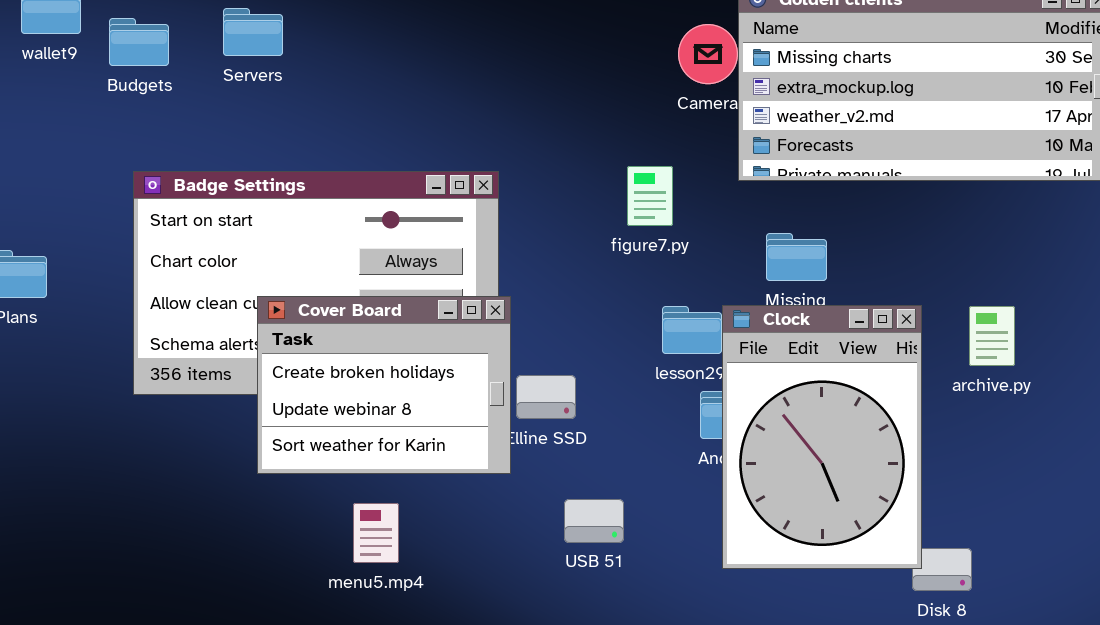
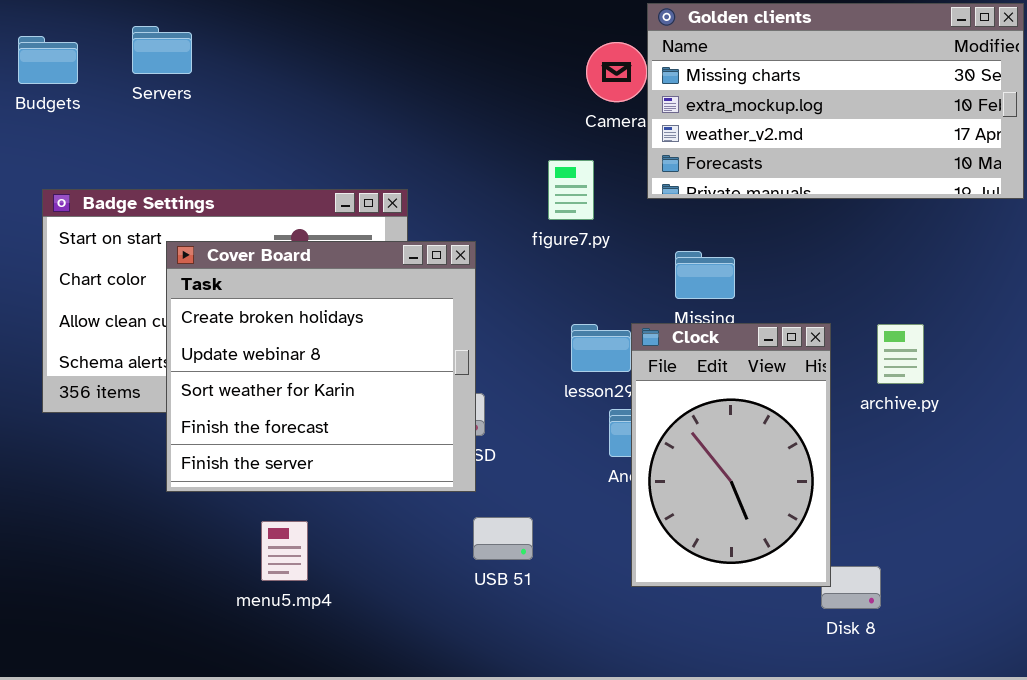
figure7.py: [627,166,673,226] -> [548,160,594,220], moved
Cover Board: [257,296,511,474] -> [166,241,476,492], resized

